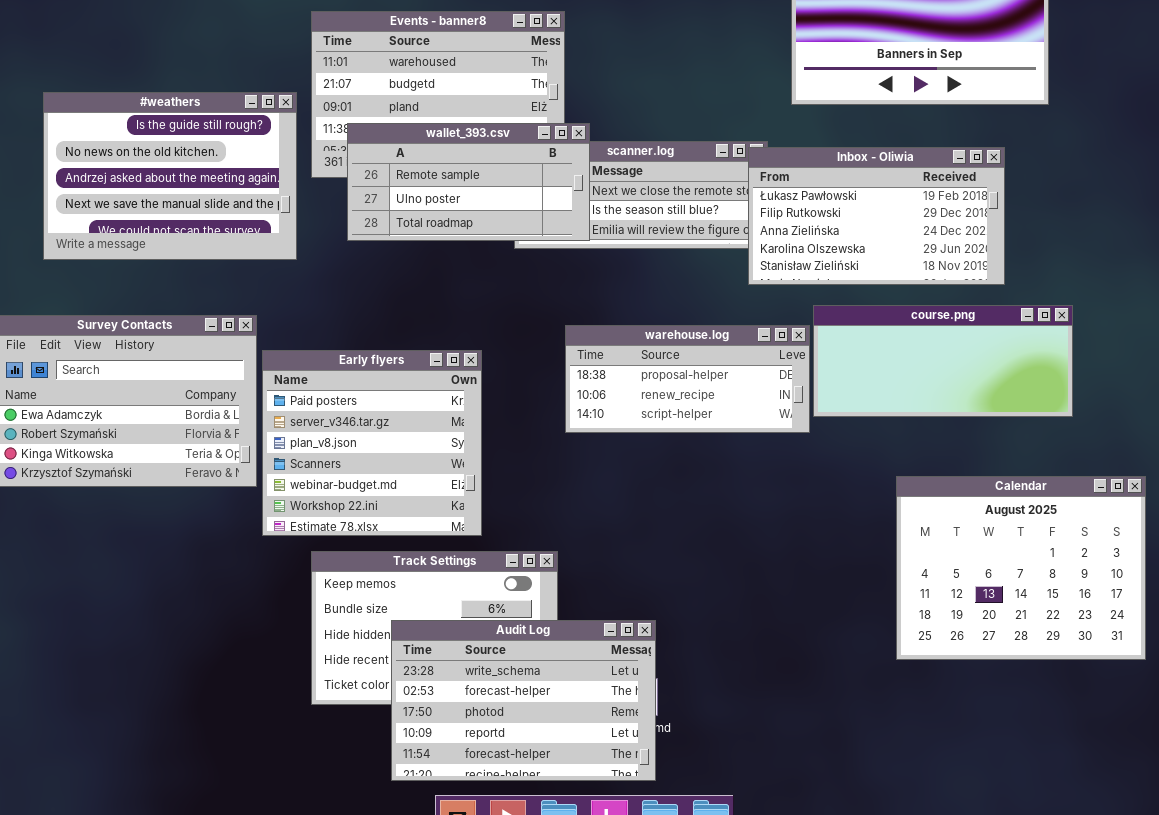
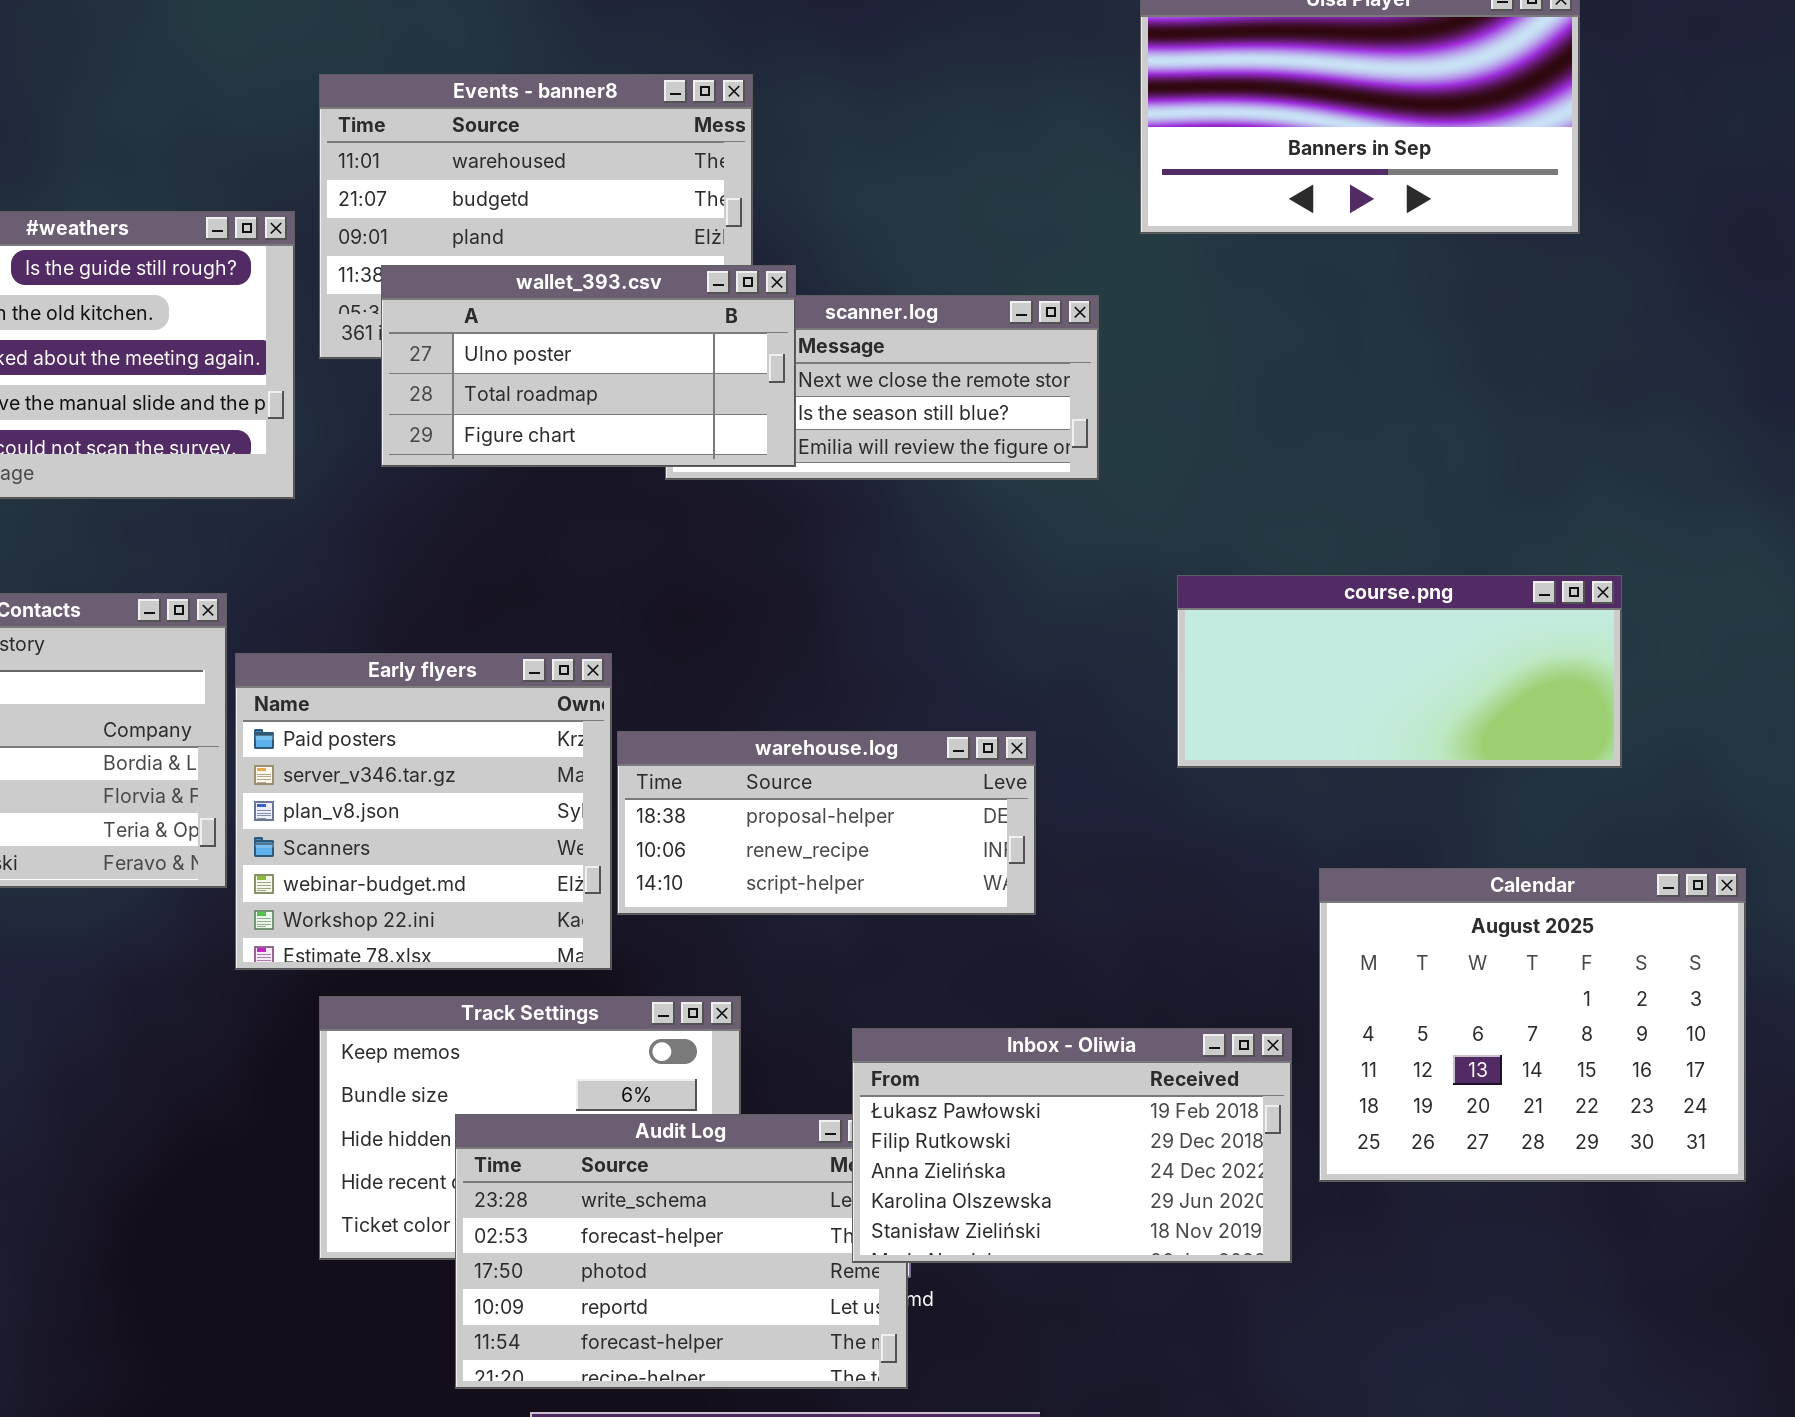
wallet_393.csv: [347,123,590,241] -> [381,265,796,467], scrolled down 1 row
Inbox - Oliwia: [748,147,1005,285] -> [852,1028,1292,1263], moved
warehouse.log: [565,325,810,433] -> [617,731,1036,915], moved

